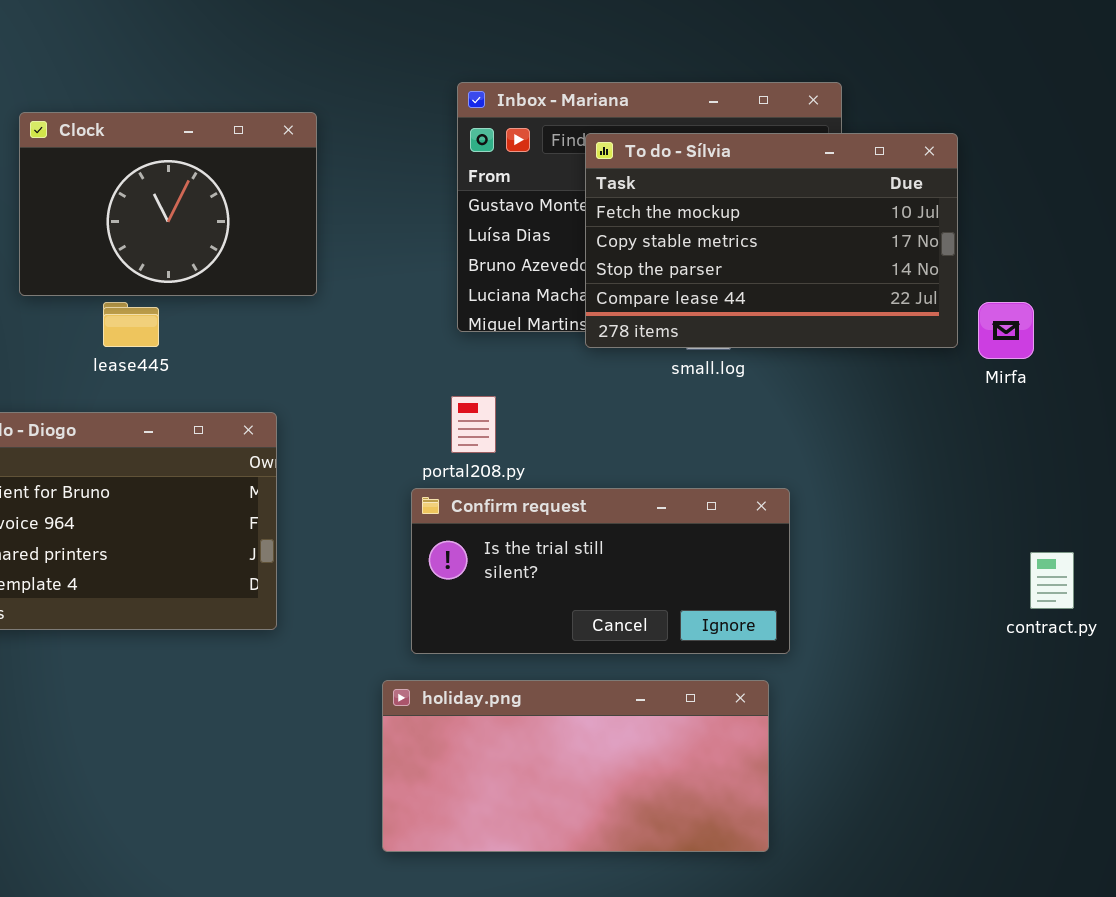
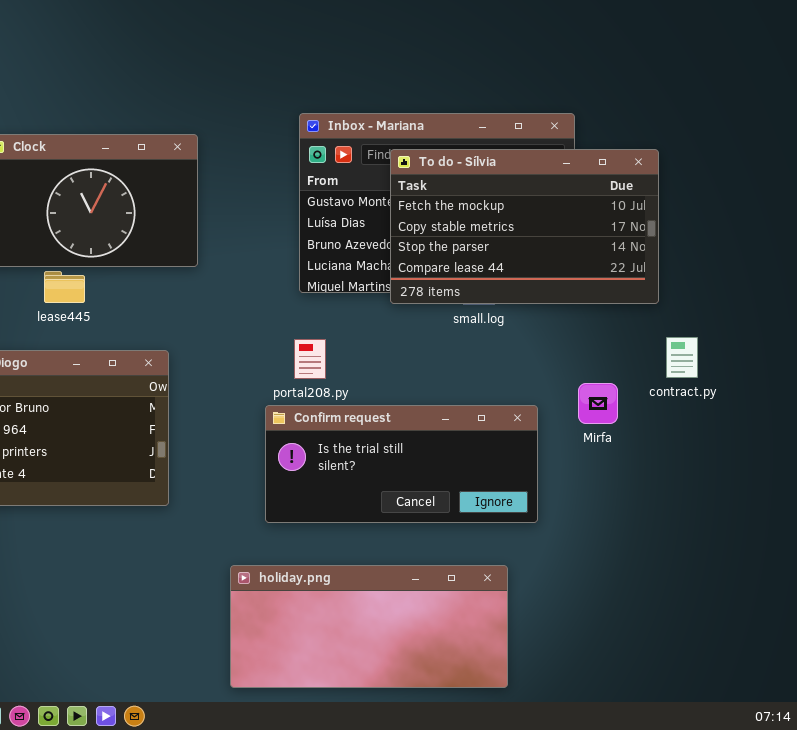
Mirfa: [978,302,1034,359] -> [578,383,618,424], moved
contract.py: [1030,552,1074,609] -> [666,337,698,378], moved
holiday.png: [382,680,769,852] -> [230,565,508,688], moved

